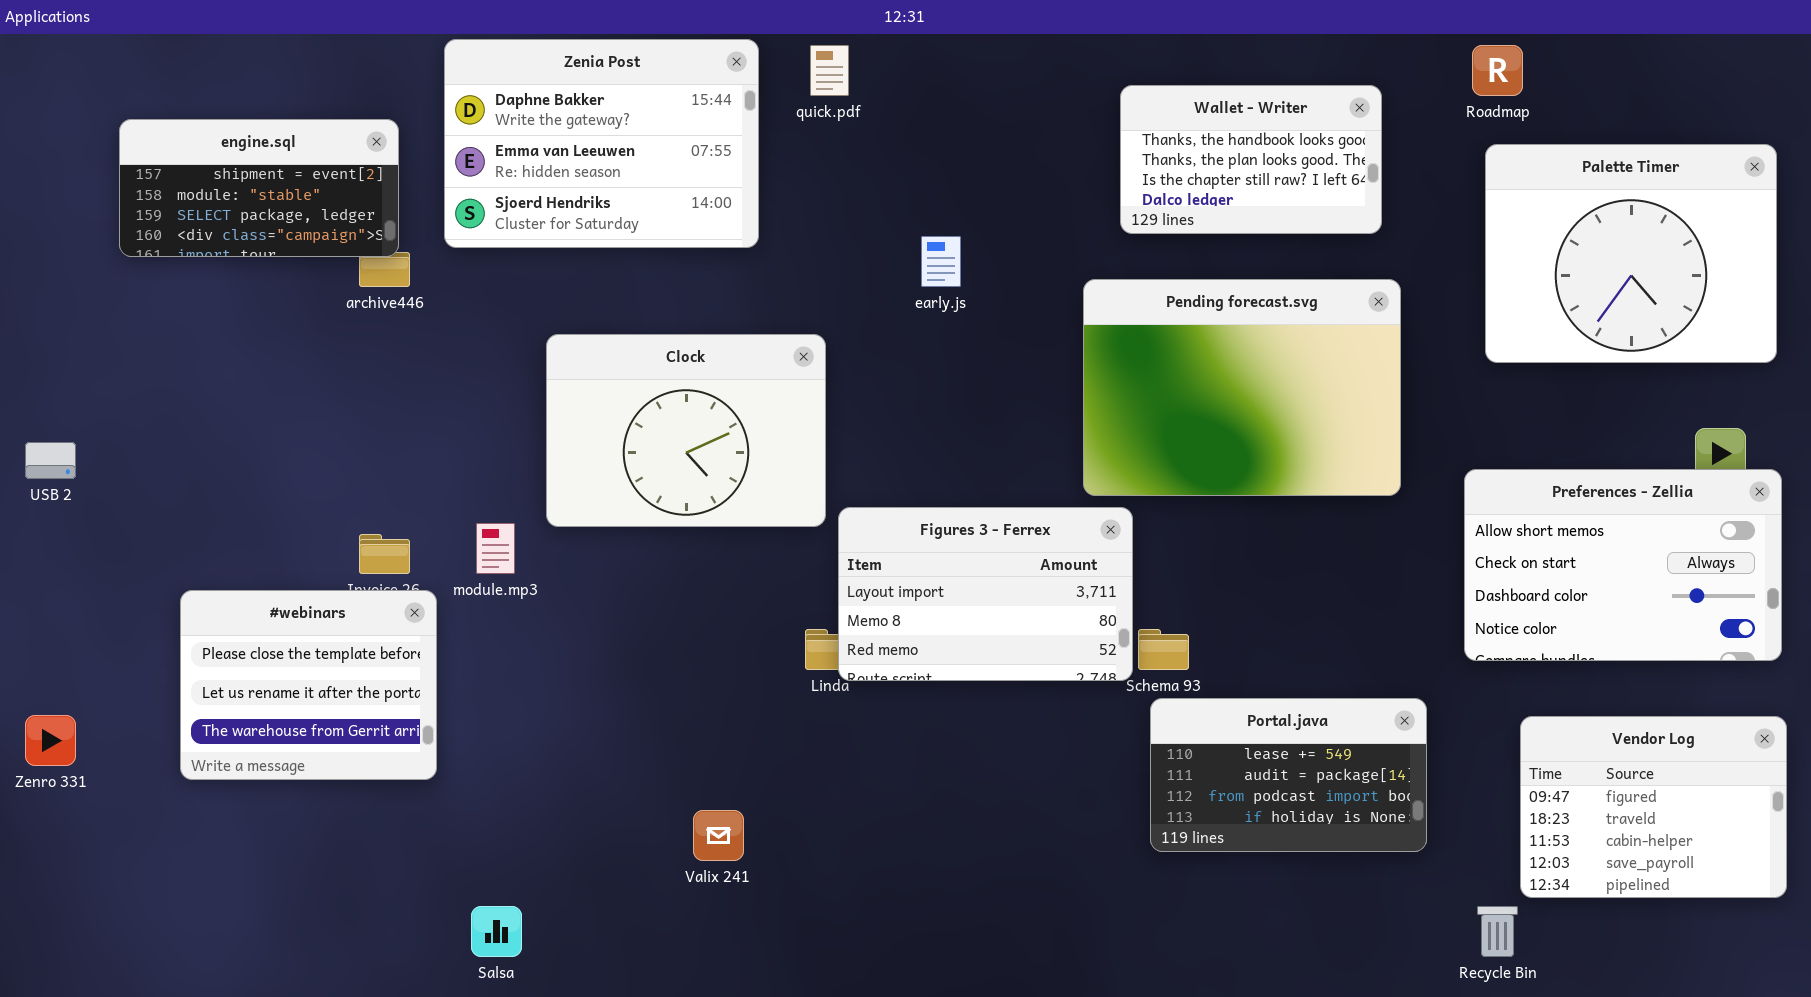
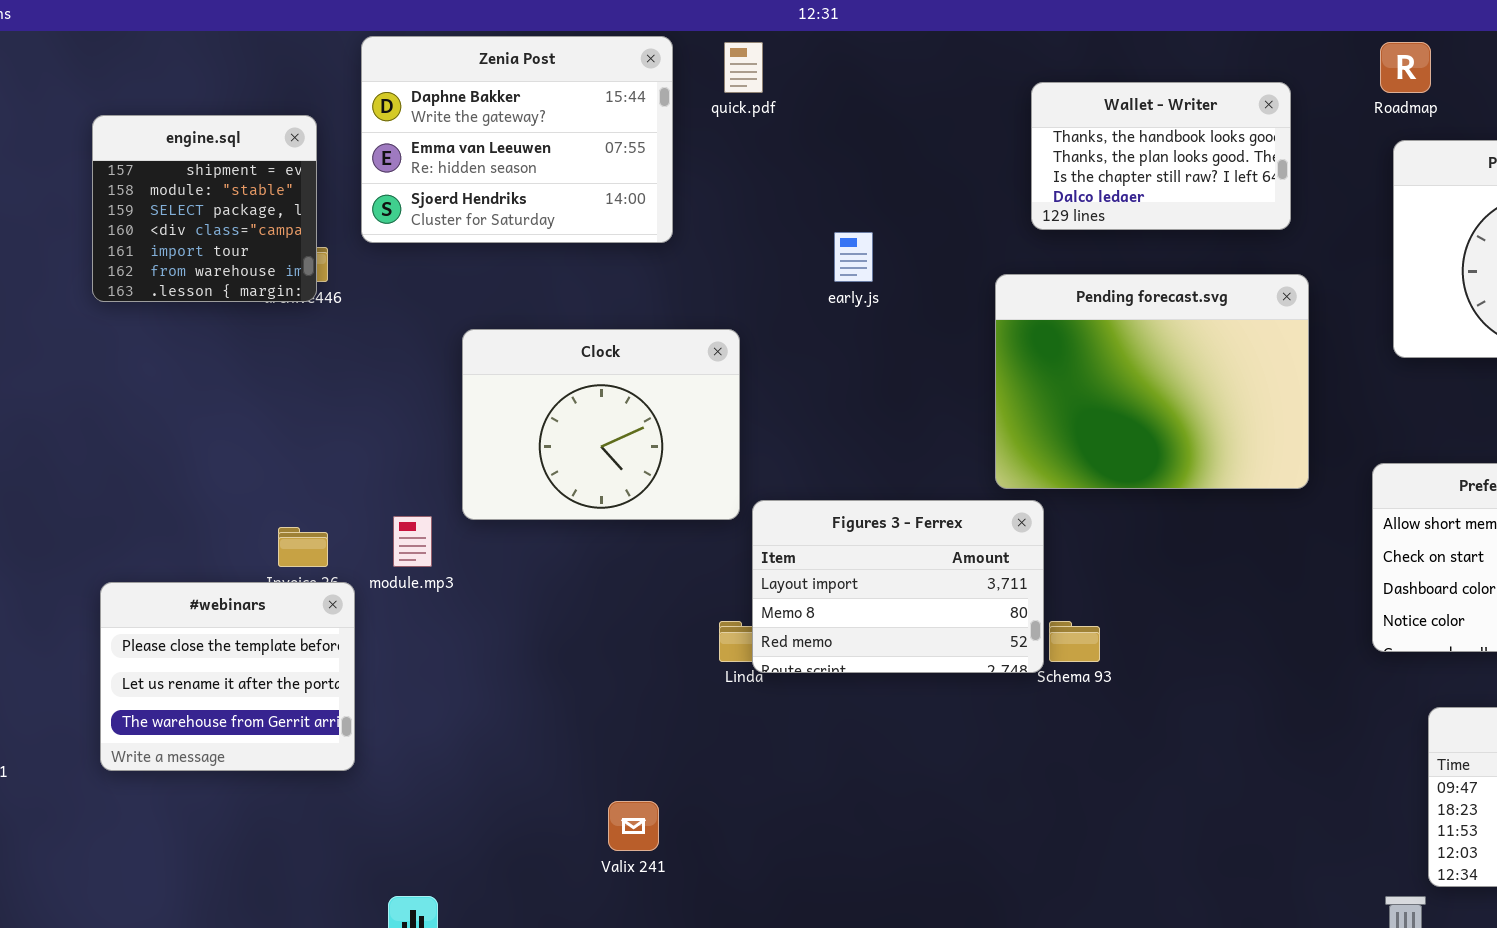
engine.sql: [119,119,399,257] -> [92,115,317,302], resized
Portal.java: [1150,698,1427,852] -> none, closed

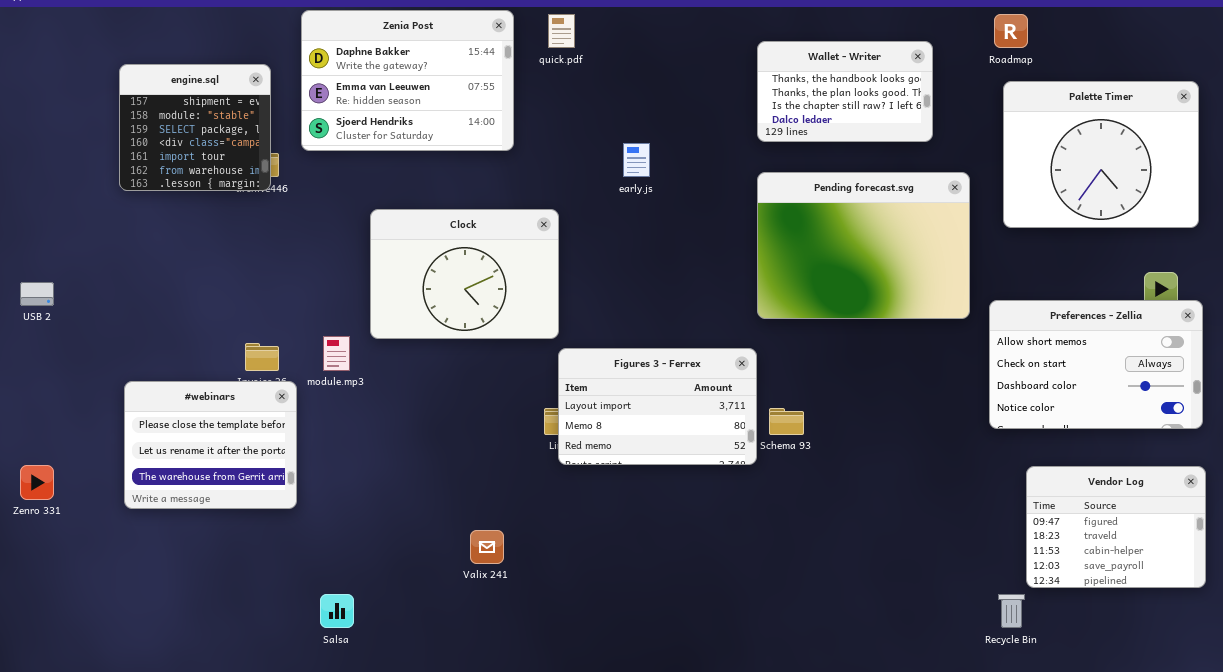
Pending forecast.svg: [995,274,1309,489] -> [757,172,970,319], moved
Figures 3 - Ferrex: [752,500,1044,673] -> [558,348,757,465], moved

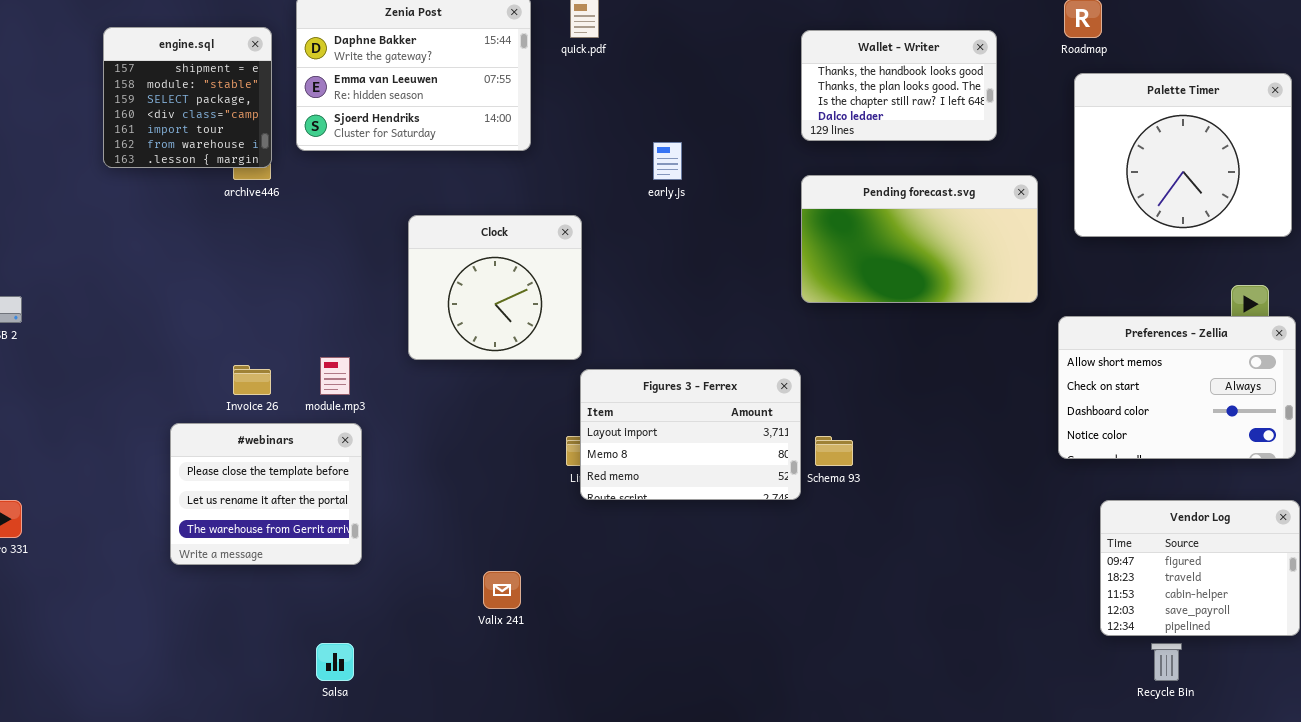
engine.sql: [119,64,271,191] -> [103,27,272,168], moved
Pending forecast.svg: [757,172,970,319] -> [801,175,1038,303], resized
Clock: [370,209,559,339] -> [408,215,582,360], resized
#webinars: [124,381,297,509] -> [170,423,362,565], moved
Recycle Bin: [998,594,1025,628] -> [1151,643,1182,681], moved

